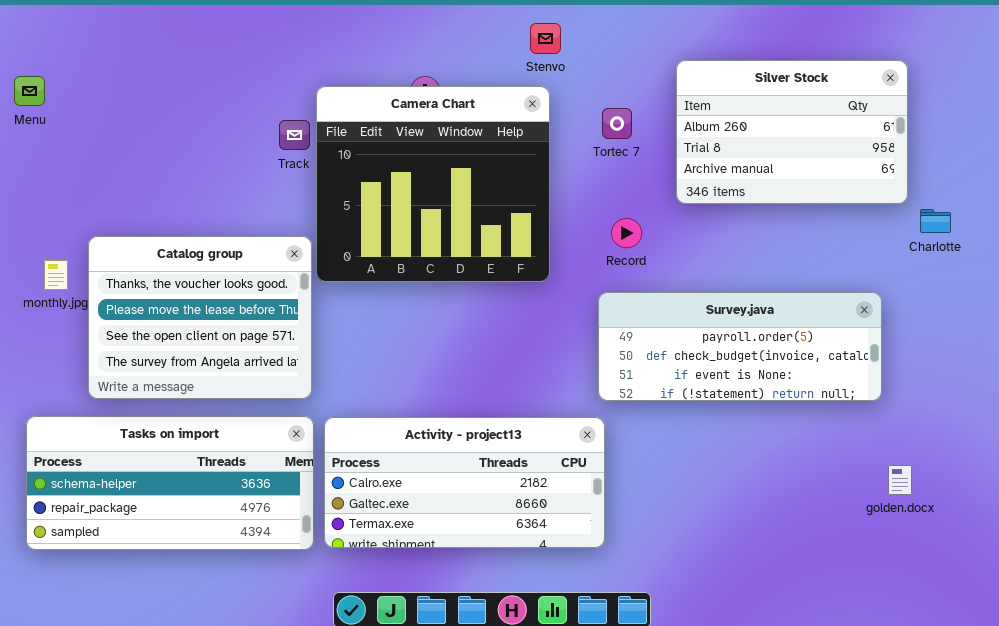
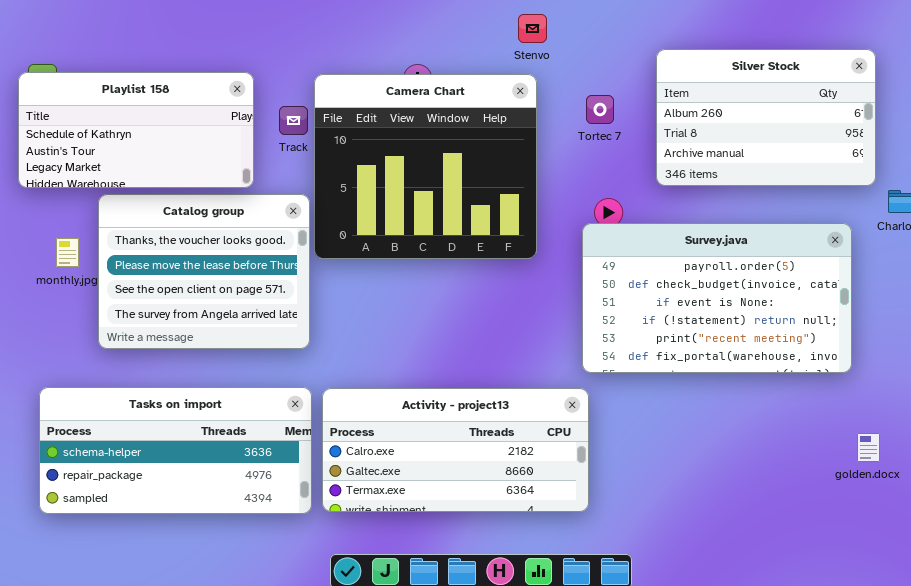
Playlist 158: none -> [18,72,254,188], opened
Catalog group: [88,236,312,399] -> [98,194,310,349], moved
Survey.java: [598,292,882,401] -> [582,223,852,373], resized

